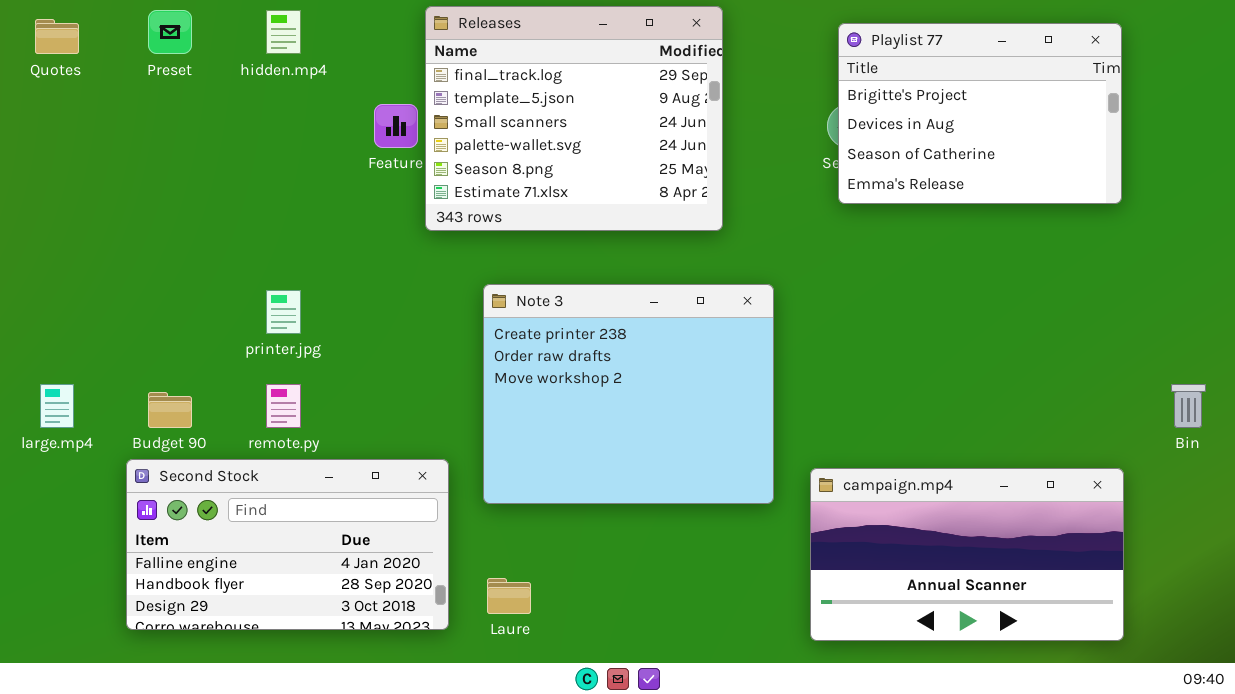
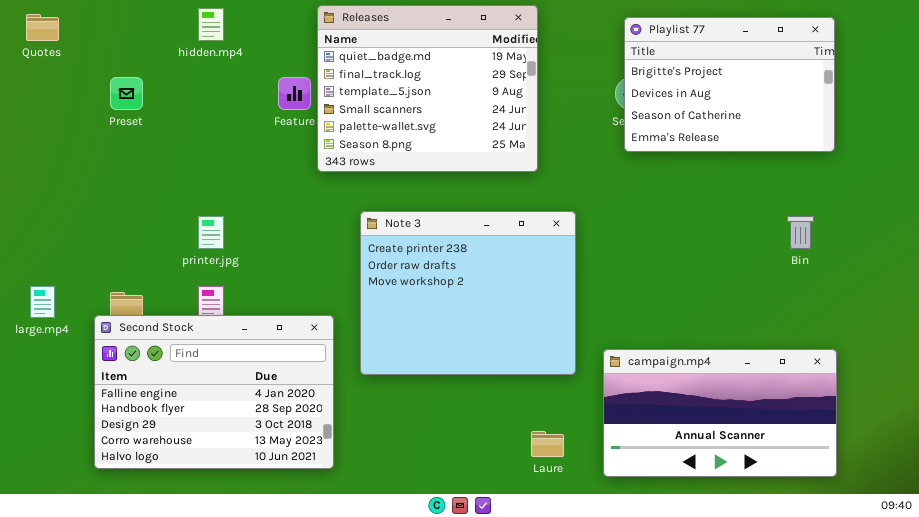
Releases: [425,6,723,231] -> [317,5,538,172], scrolled up 1 row
Preset: [148,10,192,54] -> [110,77,143,110], moved
Bin: [1171,384,1206,428] -> [787,216,814,249], moved
Second Stock: [126,459,449,630] -> [94,315,334,469], resized
Laure: [487,578,531,614] -> [531,431,564,457], moved

